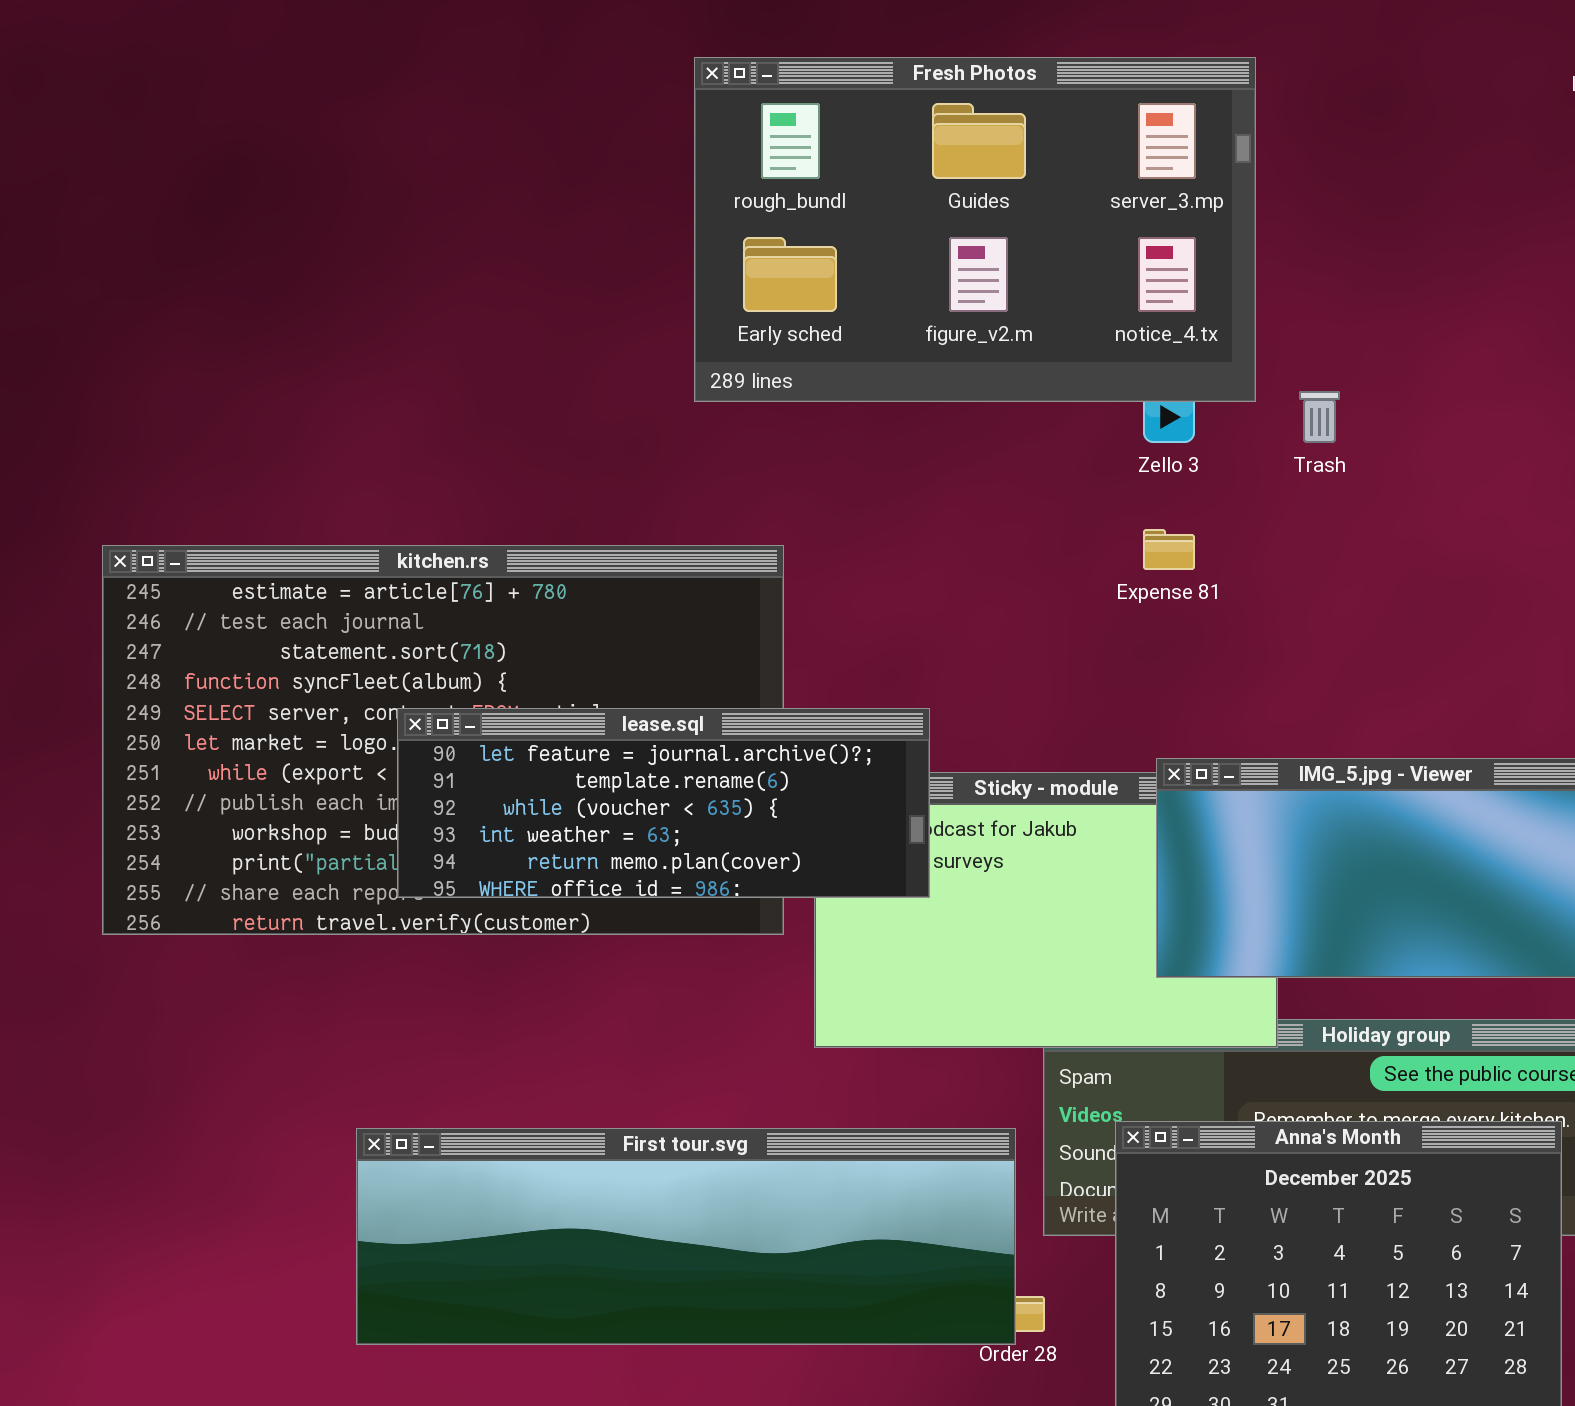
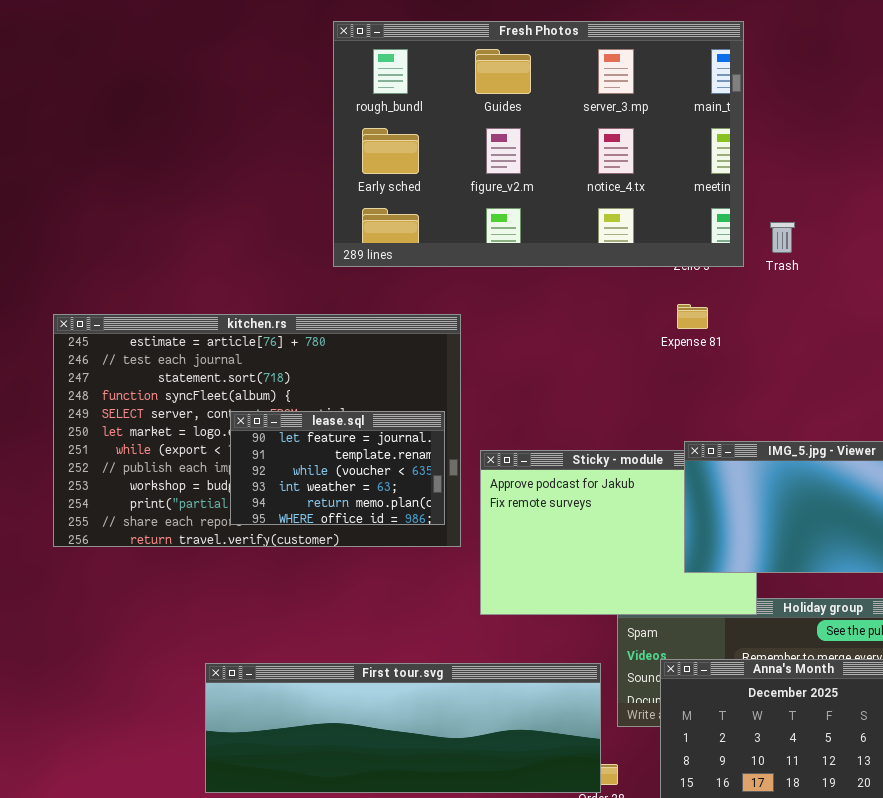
Fresh Photos: [694,57,1256,402] -> [333,21,744,267], resized
lease.sql: [397,708,930,898] -> [230,411,445,525], resized

